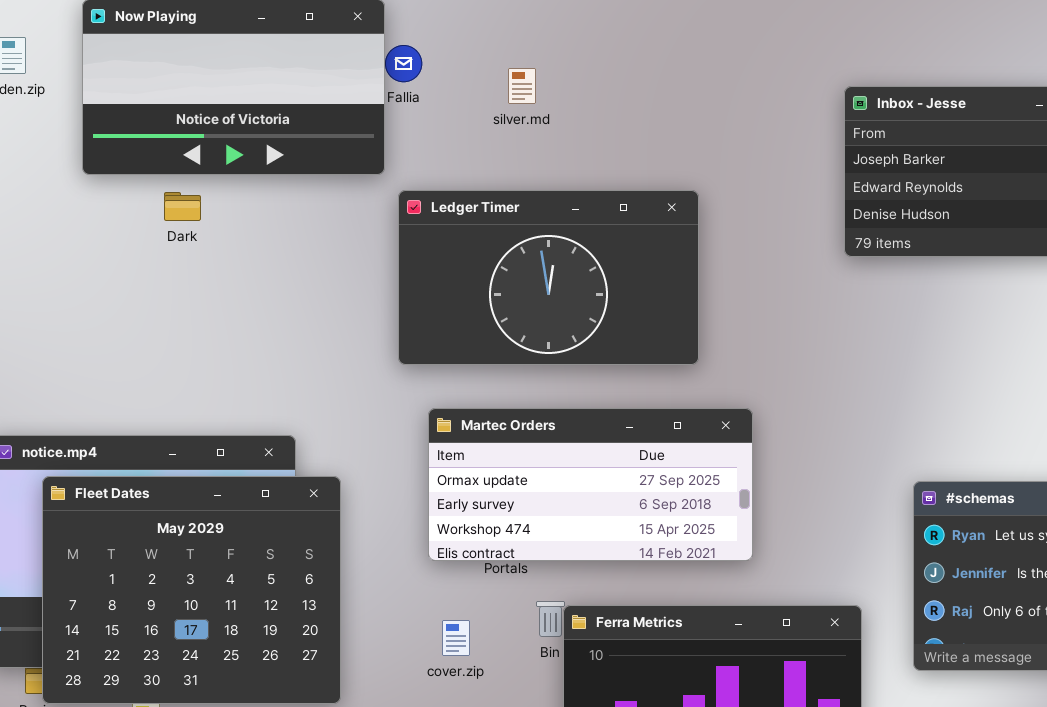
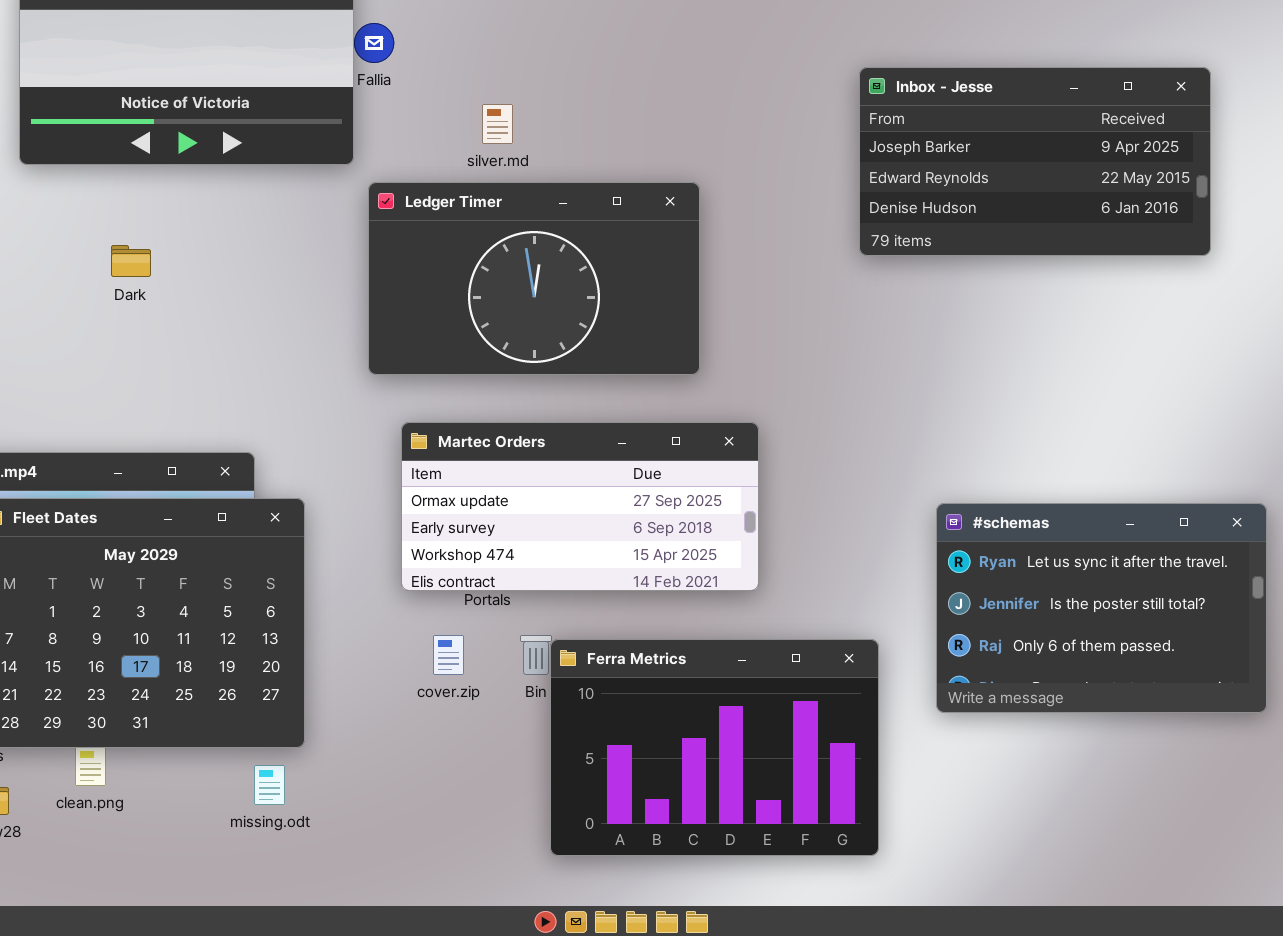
silver.md: [508,68,536,104] -> [482,104,513,144], moved
Dark: [164,192,201,221] -> [111,245,151,277], moved
cover.zip: [442,620,470,656] -> [433,635,464,675], moved

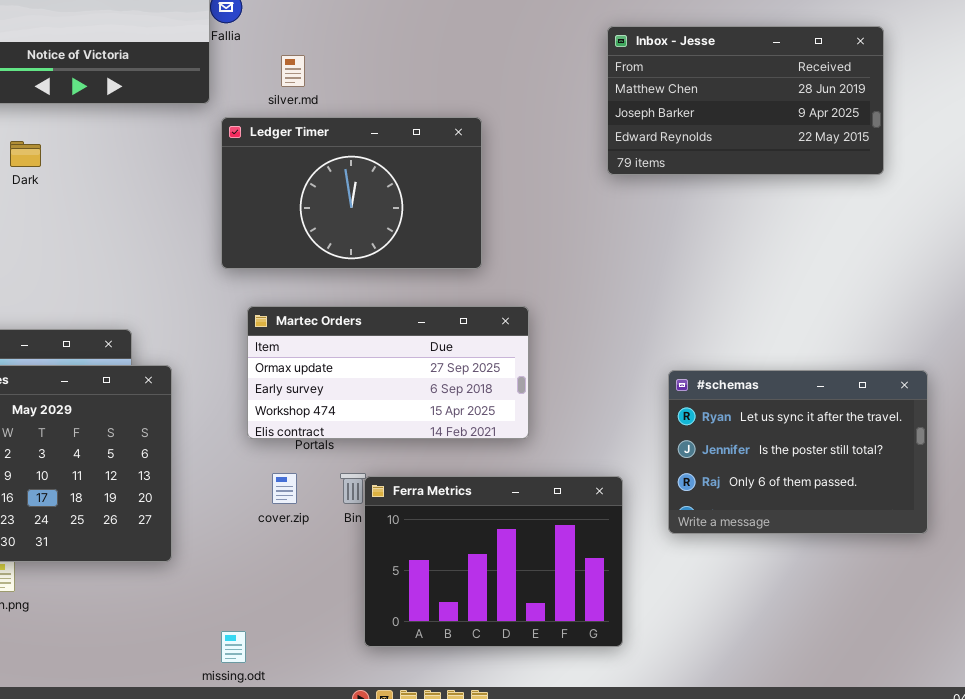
Inbox - Jesse: [859,67,1211,256] -> [607,26,884,175], scrolled up 1 row
silver.md: [482,104,513,144] -> [281,55,305,87], moved
Dark: [111,245,151,277] -> [10,141,41,167], moved
missing.odt: [254,765,285,805] -> [221,631,246,663], moved

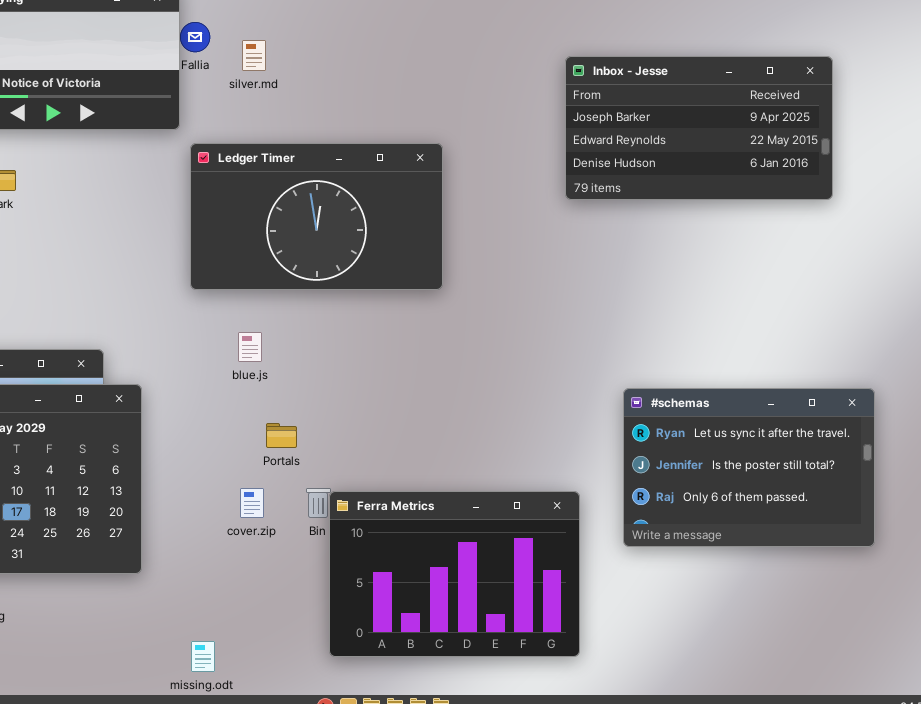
Inbox - Jesse: [607,26,884,175] -> [565,56,833,200], scrolled down 1 row
silver.md: [281,55,305,87] -> [242,40,266,71], moved
Martec Orders: [247,306,529,439] -> none, closed

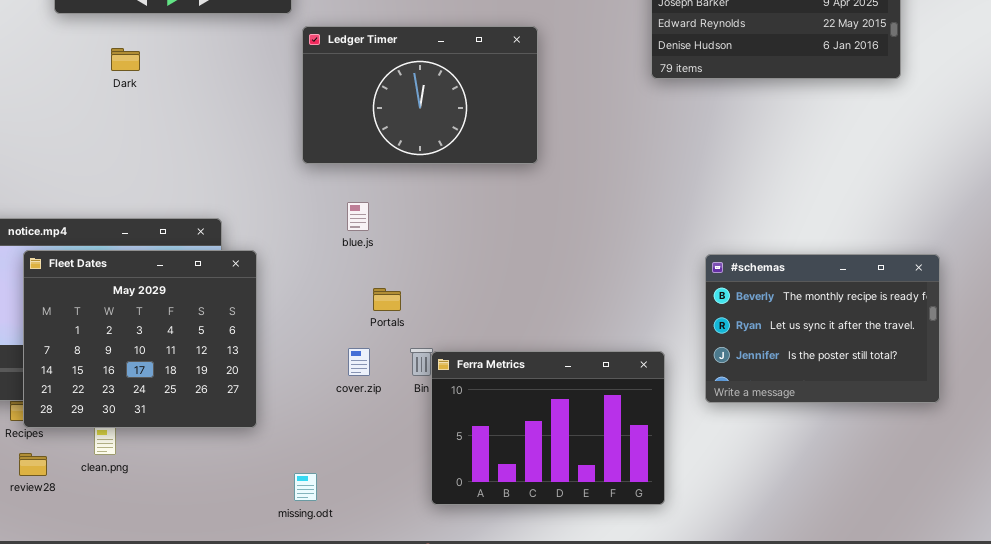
#schemas: [623,388,875,547] -> [705,254,940,403], scrolled up 1 row
missing.odt: [191,641,215,672] -> [294,473,317,501], moved

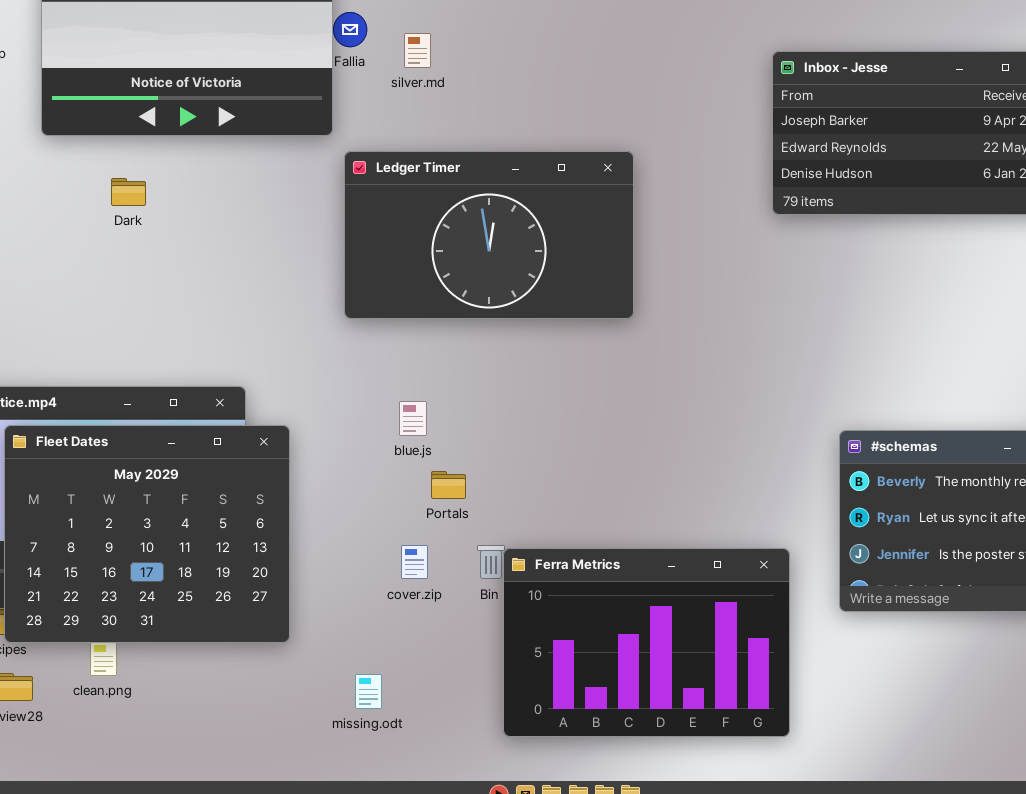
blue.js: [347,202,369,231] -> [399,401,427,436], moved
missing.odt: [294,473,317,501] -> [355,674,382,709], moved

